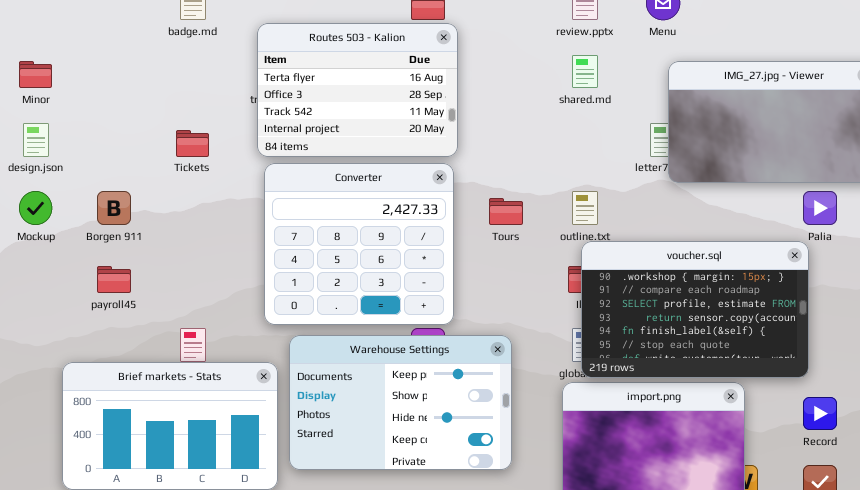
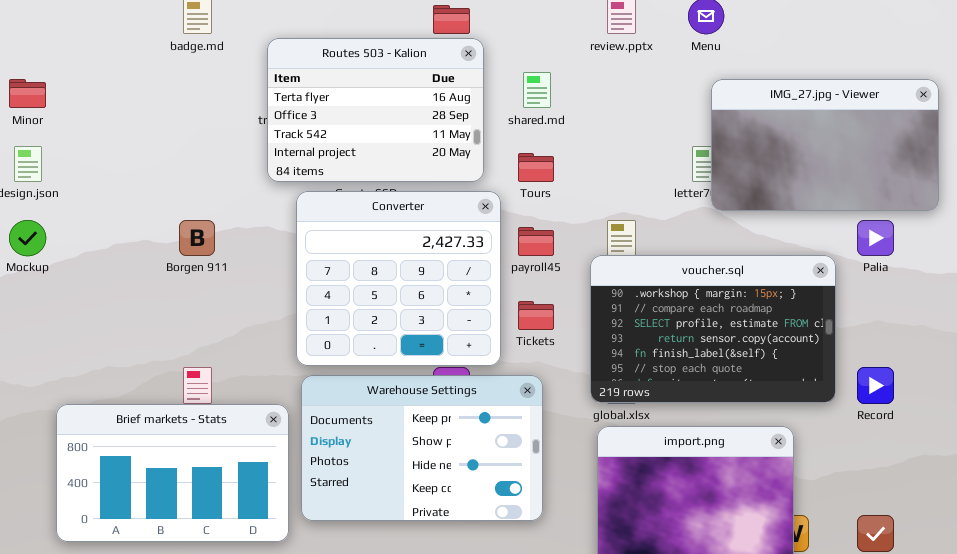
shared.md: [572,55,598,88] -> [523,72,551,108], moved
Tickets: [176,130,209,157] -> [518,301,554,330], moved
Converter: [264,163,454,325] -> [296,191,501,366], moved
Borgen 911: [97,191,131,225] -> [179,220,215,256], moved
Tours: [489,198,523,225] -> [518,153,554,182], moved
voucher.sql: [581,241,809,378] -> [590,255,836,403], moved
payroll45: [97,266,131,293] -> [518,227,554,256], moved
Record: [803,397,837,430] -> [857,367,894,404], moved

